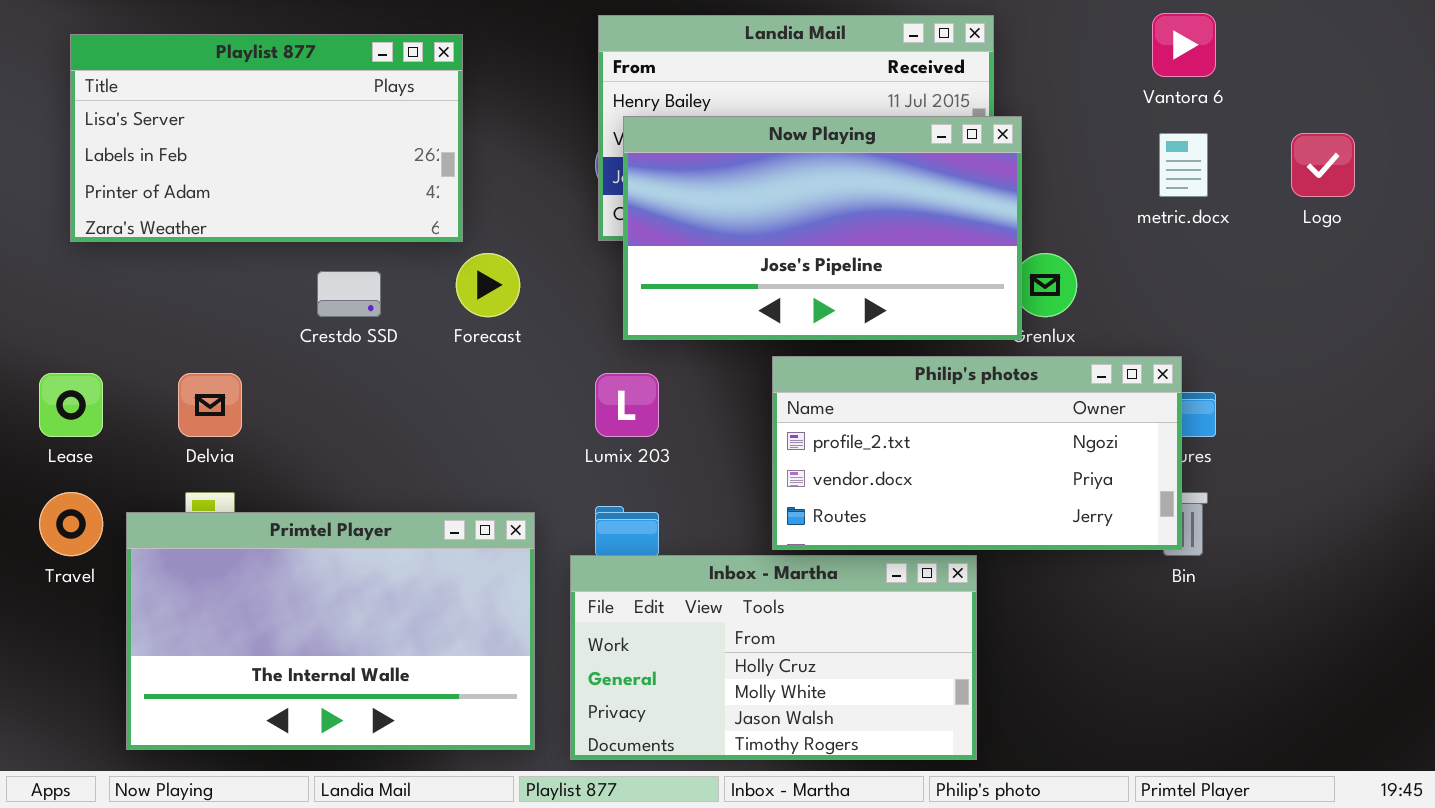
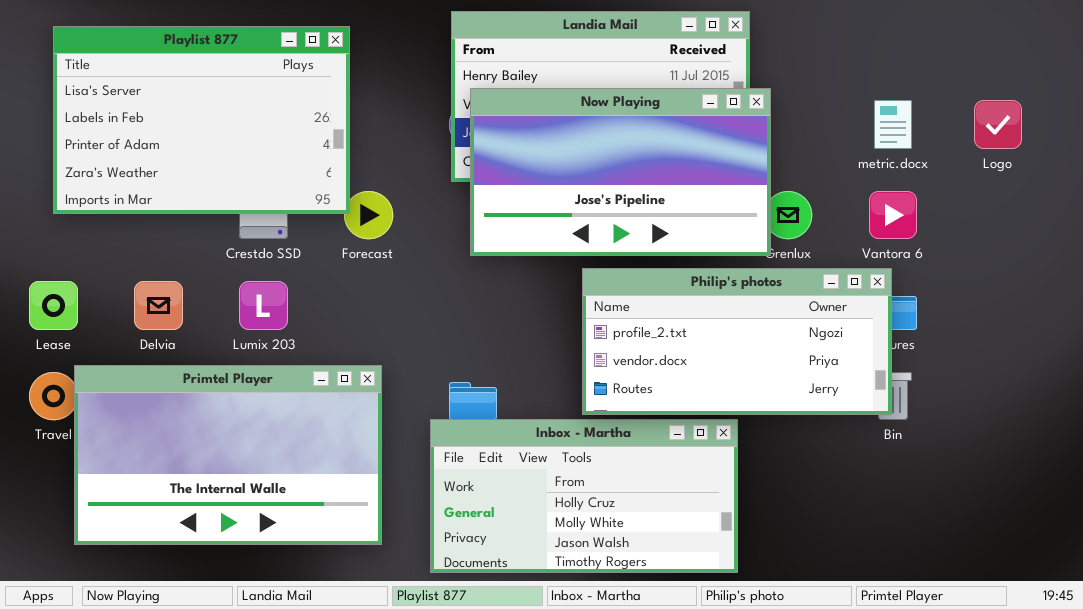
Vantora 6: [1152,13,1216,77] -> [869,191,917,239], moved
Playlist 877: [70,34,463,242] -> [53,26,350,214], resized
Lumix 203: [595,373,659,437] -> [239,281,288,330], moved
Primtel Player: [126,512,535,750] -> [74,365,382,545], moved

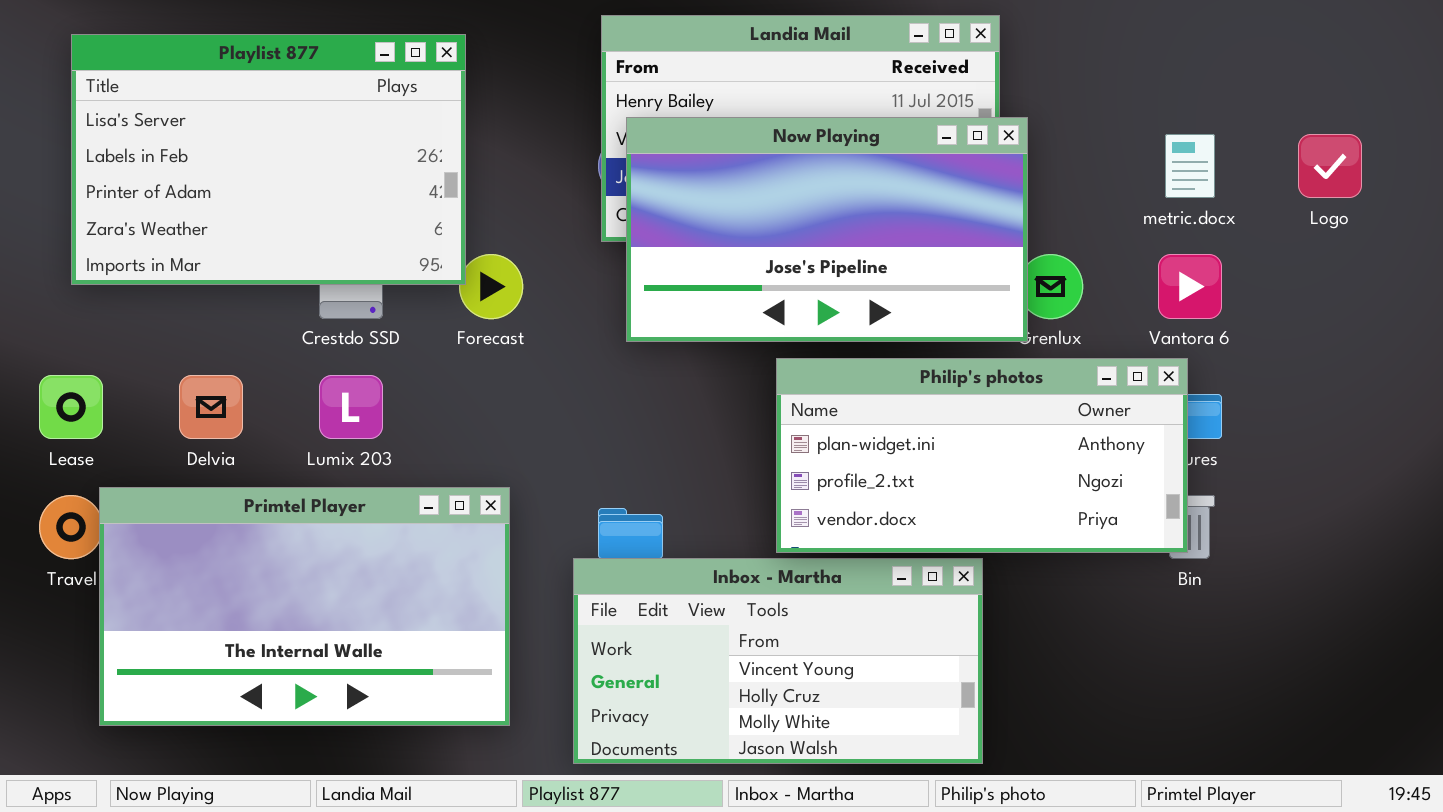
Philip's photos: [582,268,892,415] -> [776,358,1188,553], scrolled up 1 row
Inbox - Martha: [430,419,738,573] -> [573,558,983,764], scrolled up 1 row

